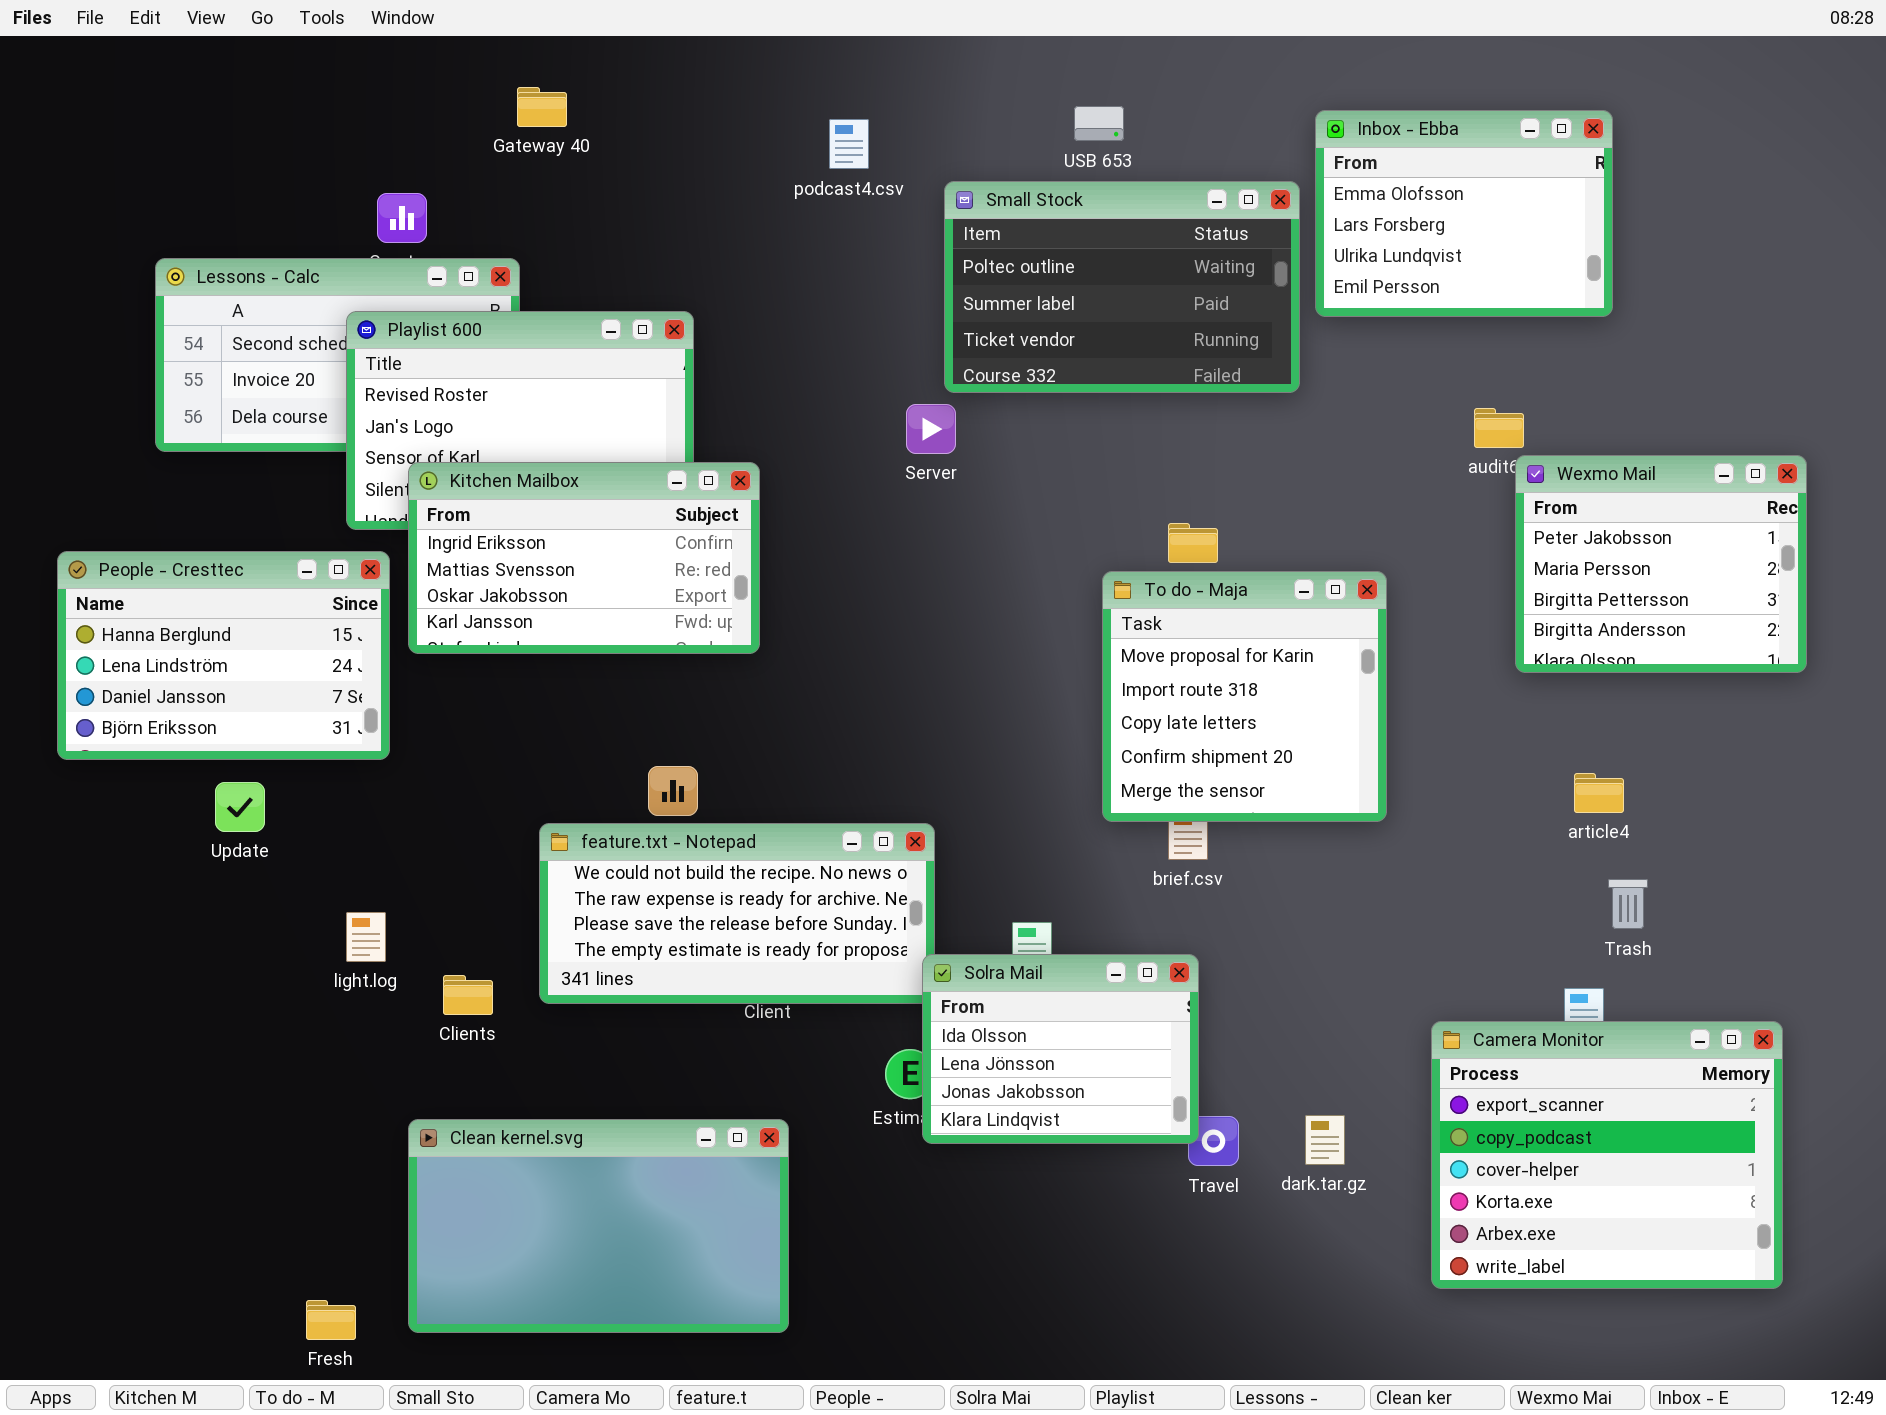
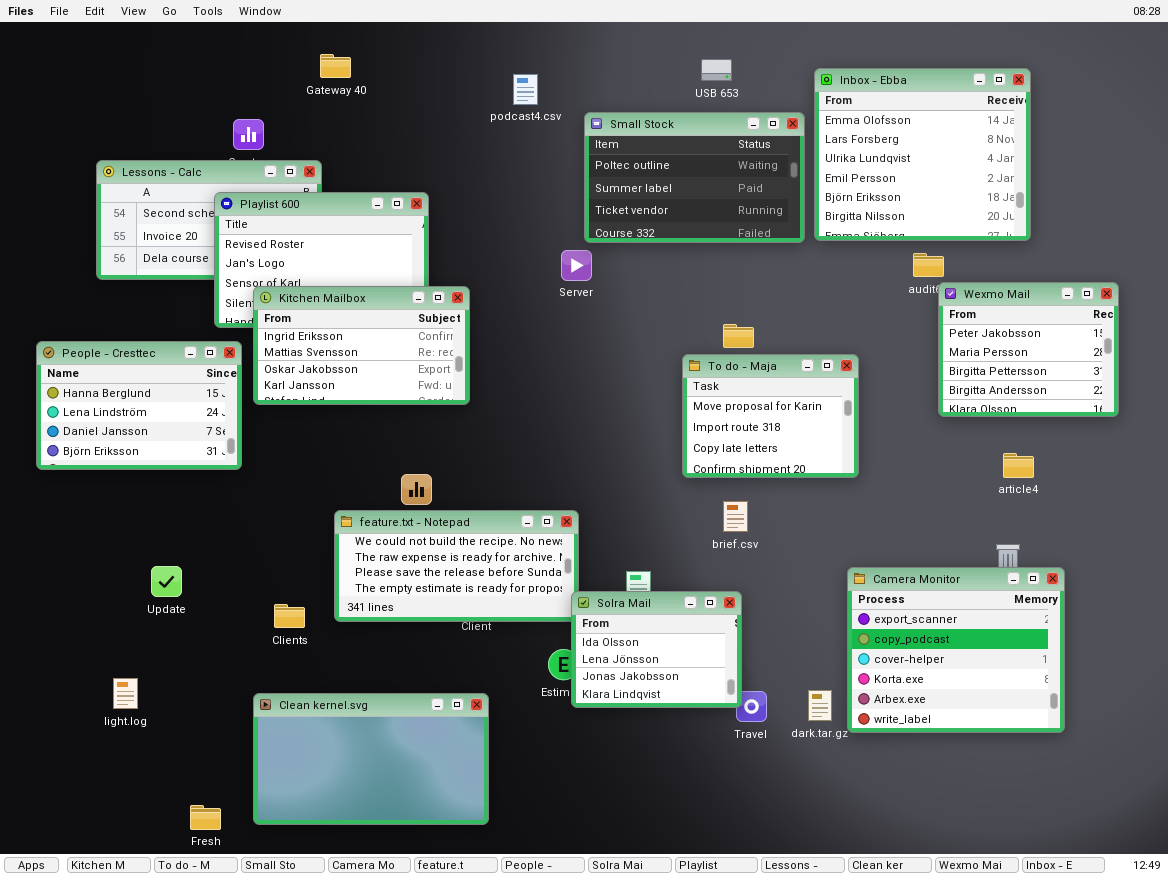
USB 653: [1074,106,1124,141] -> [701,59,732,81], moved
Inbox - Ebba: [1315,110,1613,317] -> [814,68,1031,241], resized
To do - Maja: [1102,571,1387,822] -> [682,354,859,478], resized
article4: [1574,773,1624,813] -> [1003,453,1034,478], moved
Update: [215,782,265,832] -> [151,566,182,597], moved
light.log: [346,912,386,962] -> [113,678,138,709], moved
Camera Monitor: [1431,1021,1783,1289] -> [847,567,1065,733], moved

